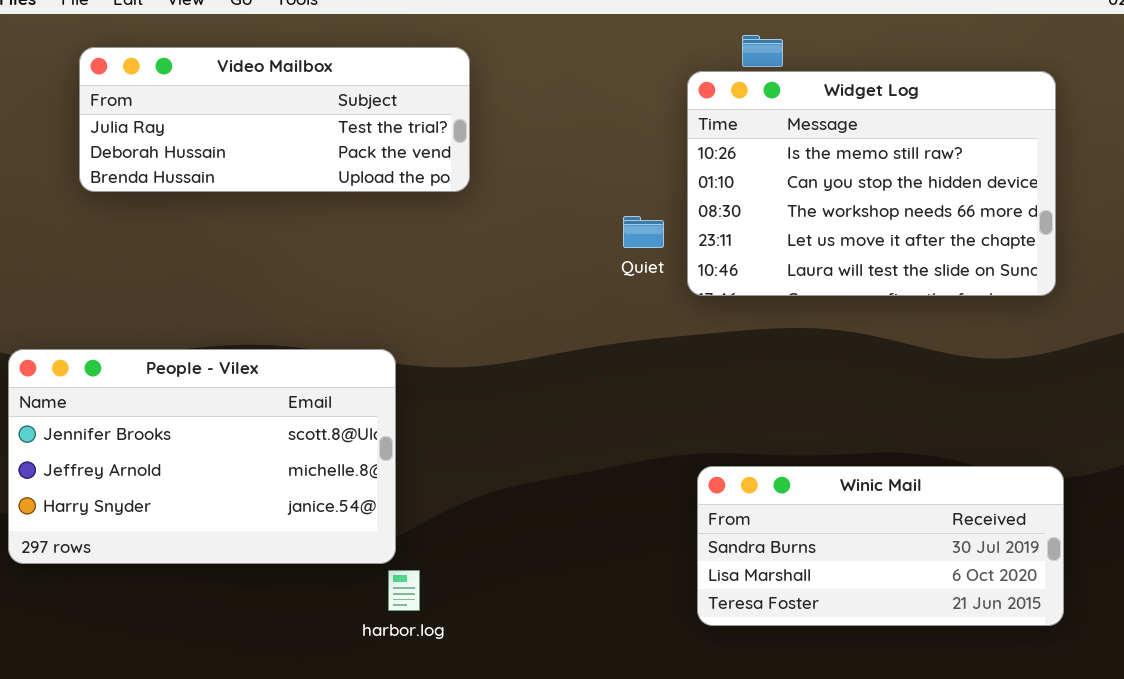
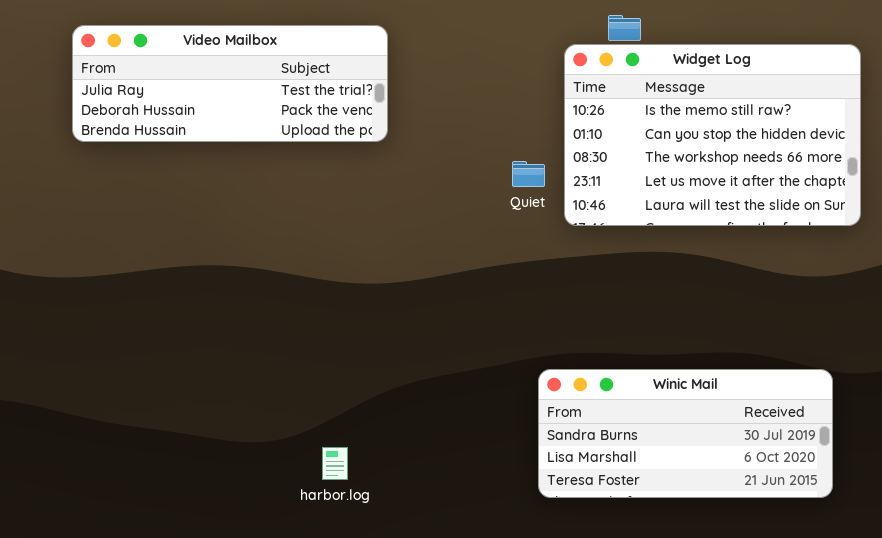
People - Vilex: [8,349,396,564] -> none, closed
Winic Mail: [697,466,1064,626] -> [538,369,833,498], moved

